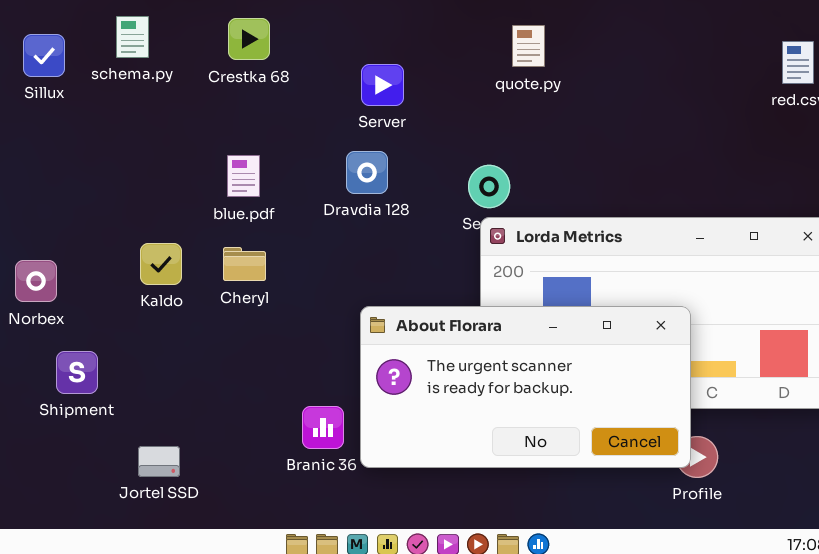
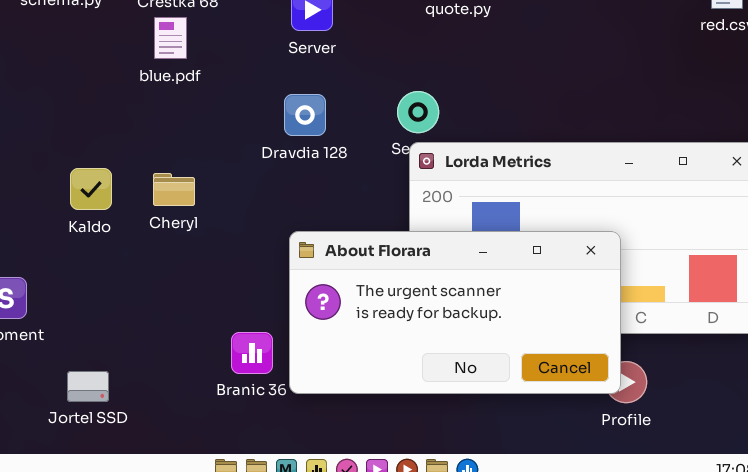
Dravdia 128: [346,151,388,194] -> [284,94,326,136], moved
blue.pdf: [227,155,260,197] -> [154,17,187,59], moved

